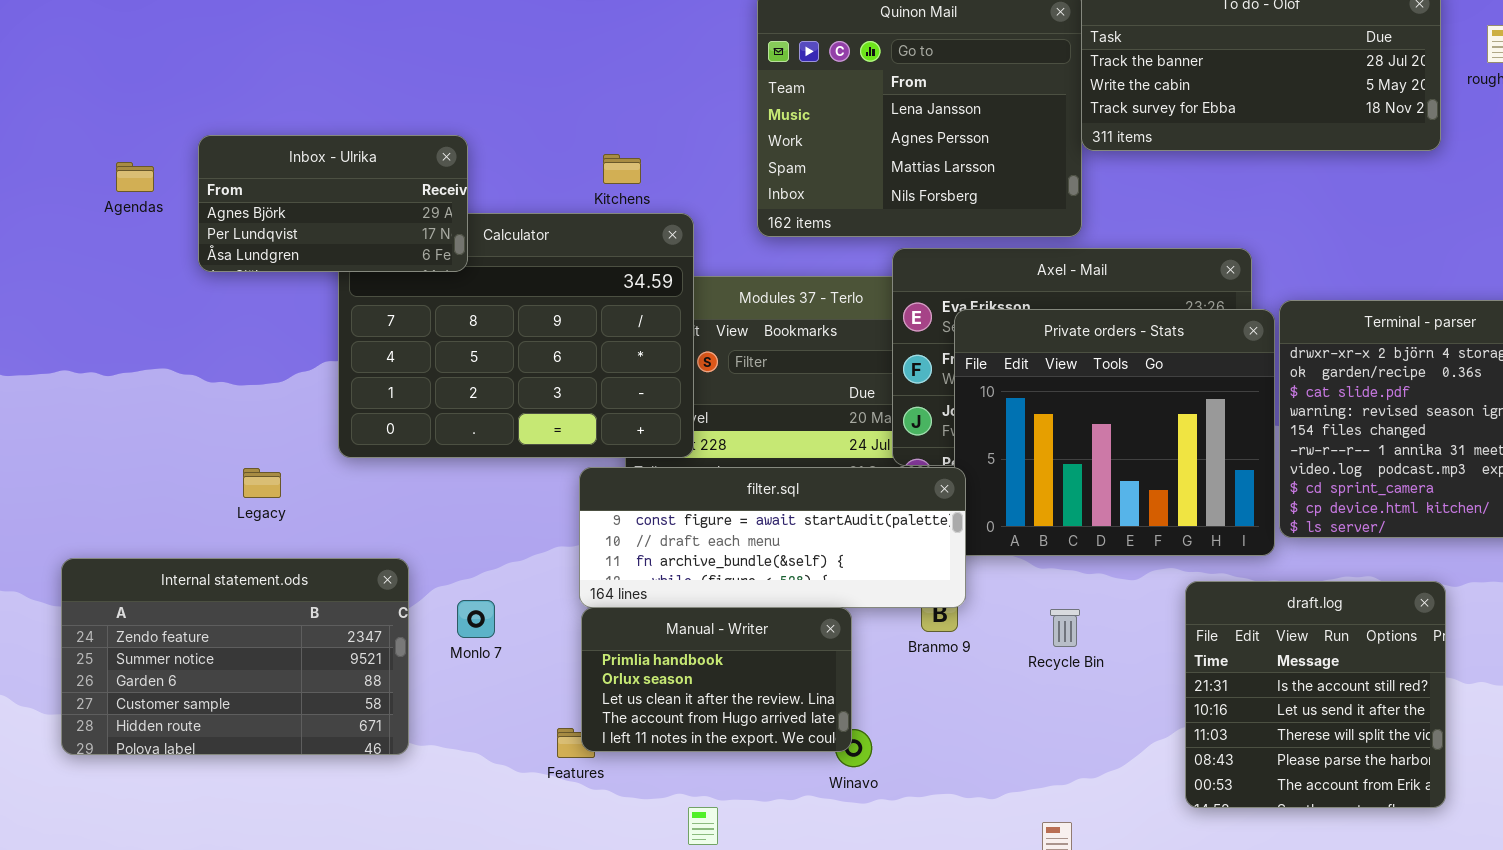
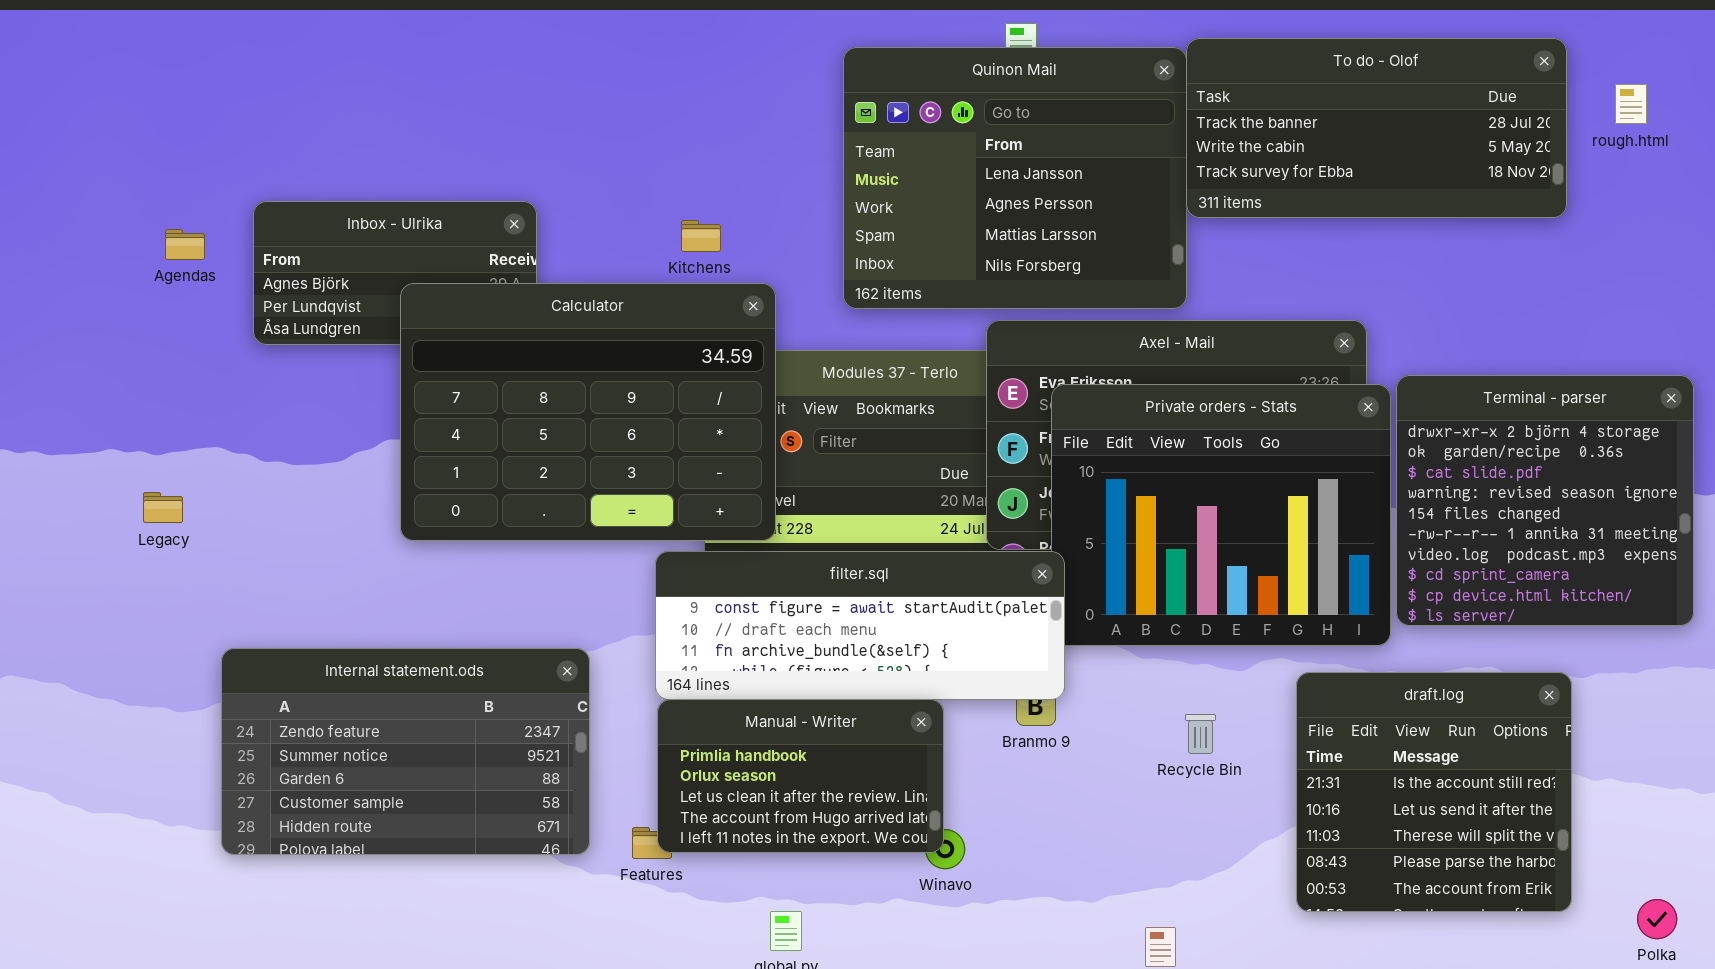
Calculator: [338,213,694,458] -> [400,283,776,541], raised
Legacy: [243,468,281,498] -> [143,492,183,523], moved
Internal statement.ods: [61,558,409,755] -> [221,648,590,855], moved
Recycle Bin: [1050,609,1080,647] -> [1185,714,1216,754], moved

